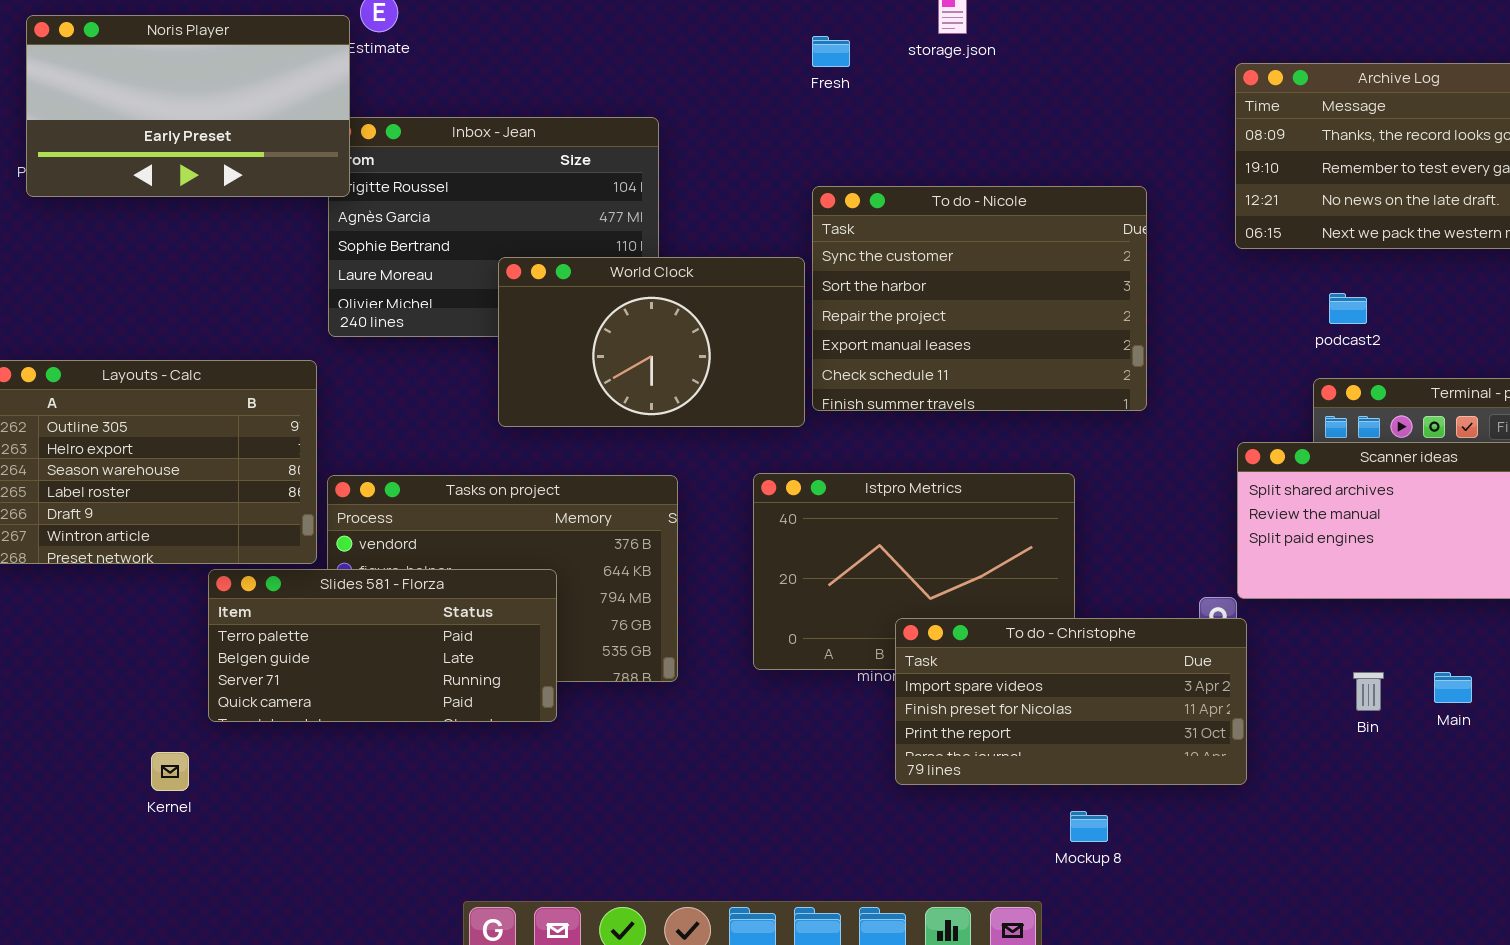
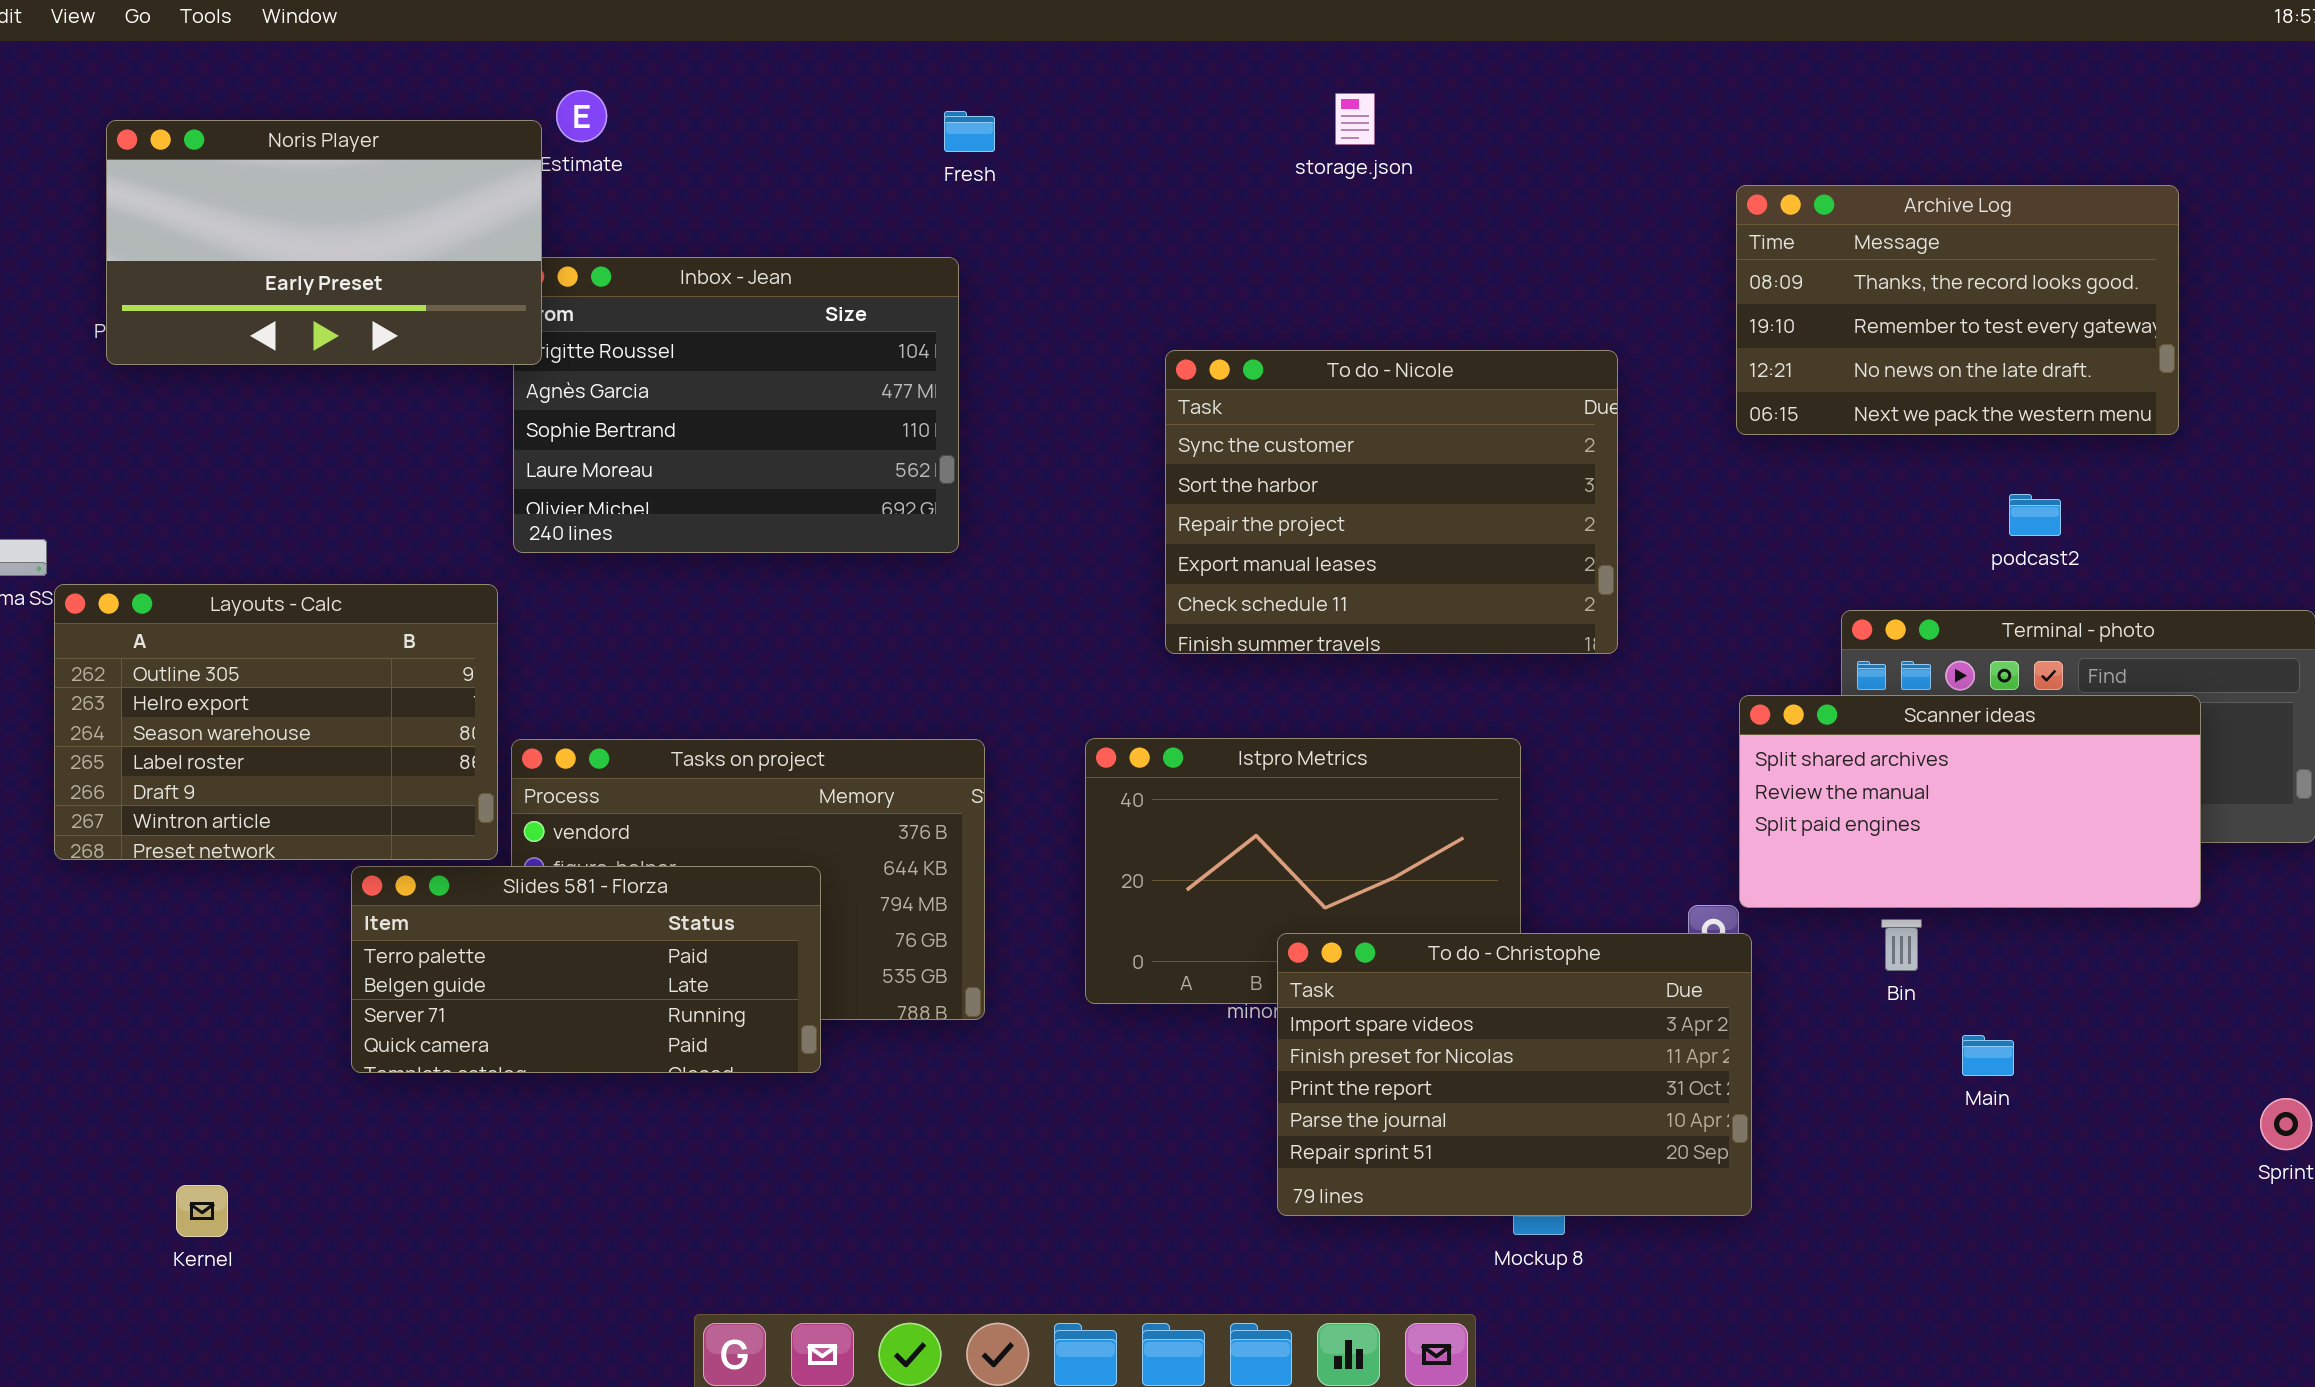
Fresh: [812,36,850,67] -> [944,111,995,152], moved
World Clock: [498,257,805,427] -> none, closed
podcast2: [1329,293,1367,324] -> [2009,494,2061,536], moved
To do - Christophe: [895,618,1247,785] -> [1277,933,1752,1216], resized
Bin: [1353,672,1384,711] -> [1881,919,1922,971], moved
Main: [1434,672,1472,703] -> [1962,1035,2014,1076], moved
Kernel: [151,752,189,791] -> [176,1185,228,1237], moved

